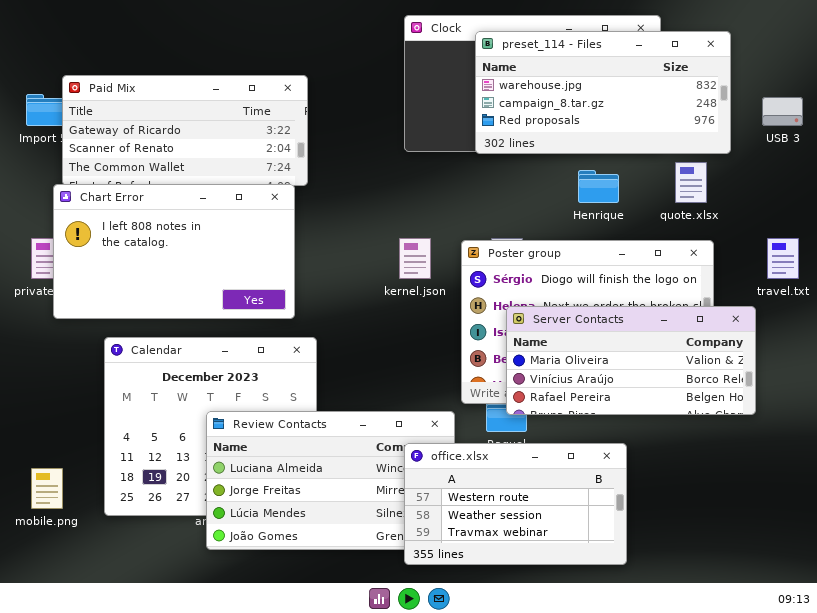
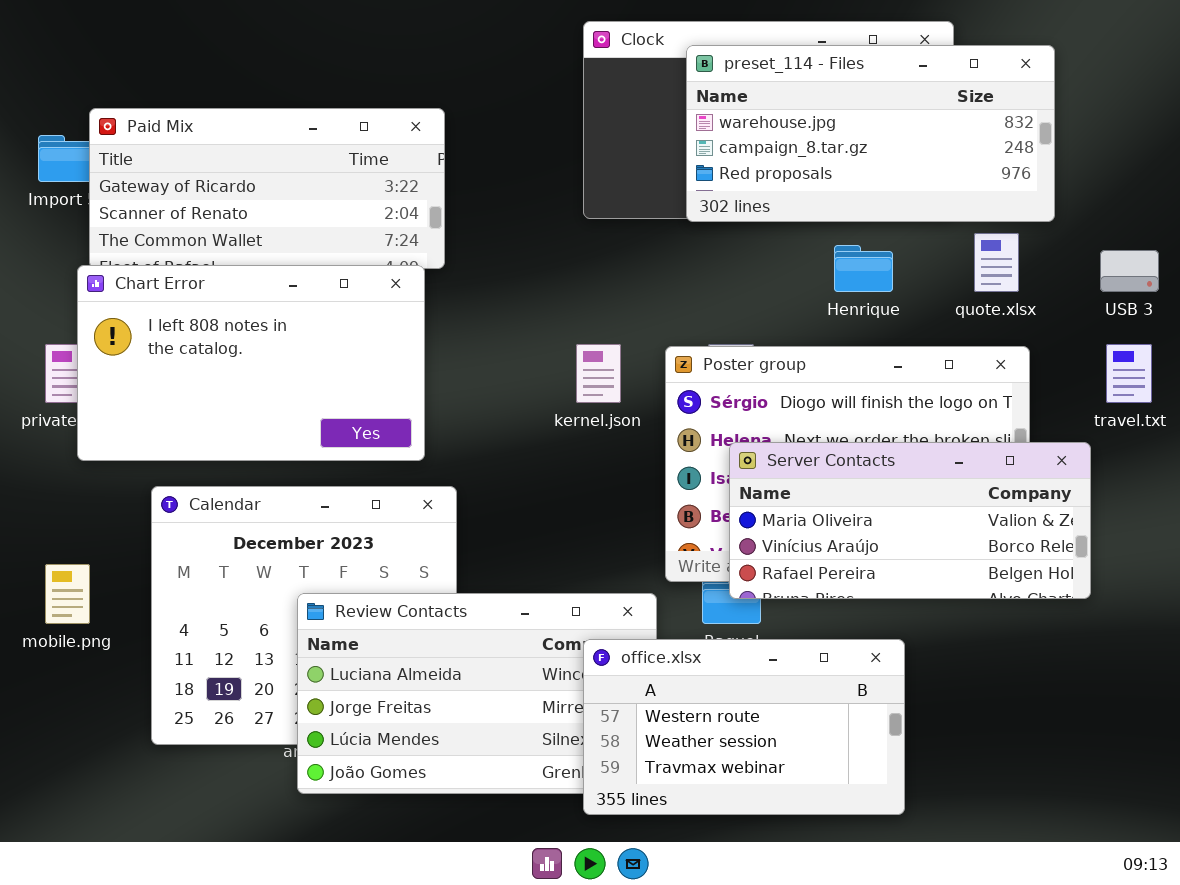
USB 3: [762,97,803,126] -> [1100,250,1159,292], moved
mobile.png: [31,468,63,509] -> [45,564,90,624], moved

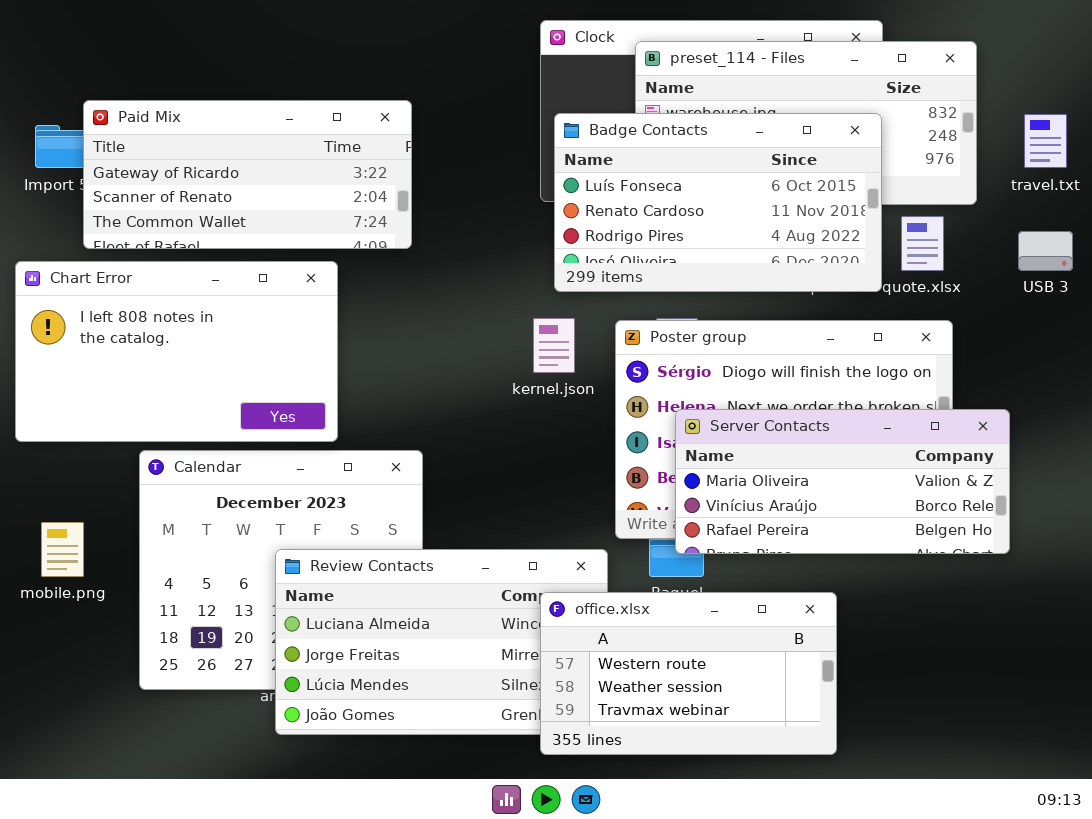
Badge Contacts: none -> [554,113,882,292], opened
Chart Error: [77,265,425,461] -> [15,261,338,442], moved
travel.txt: [1106,344,1152,403] -> [1024,114,1067,168], moved

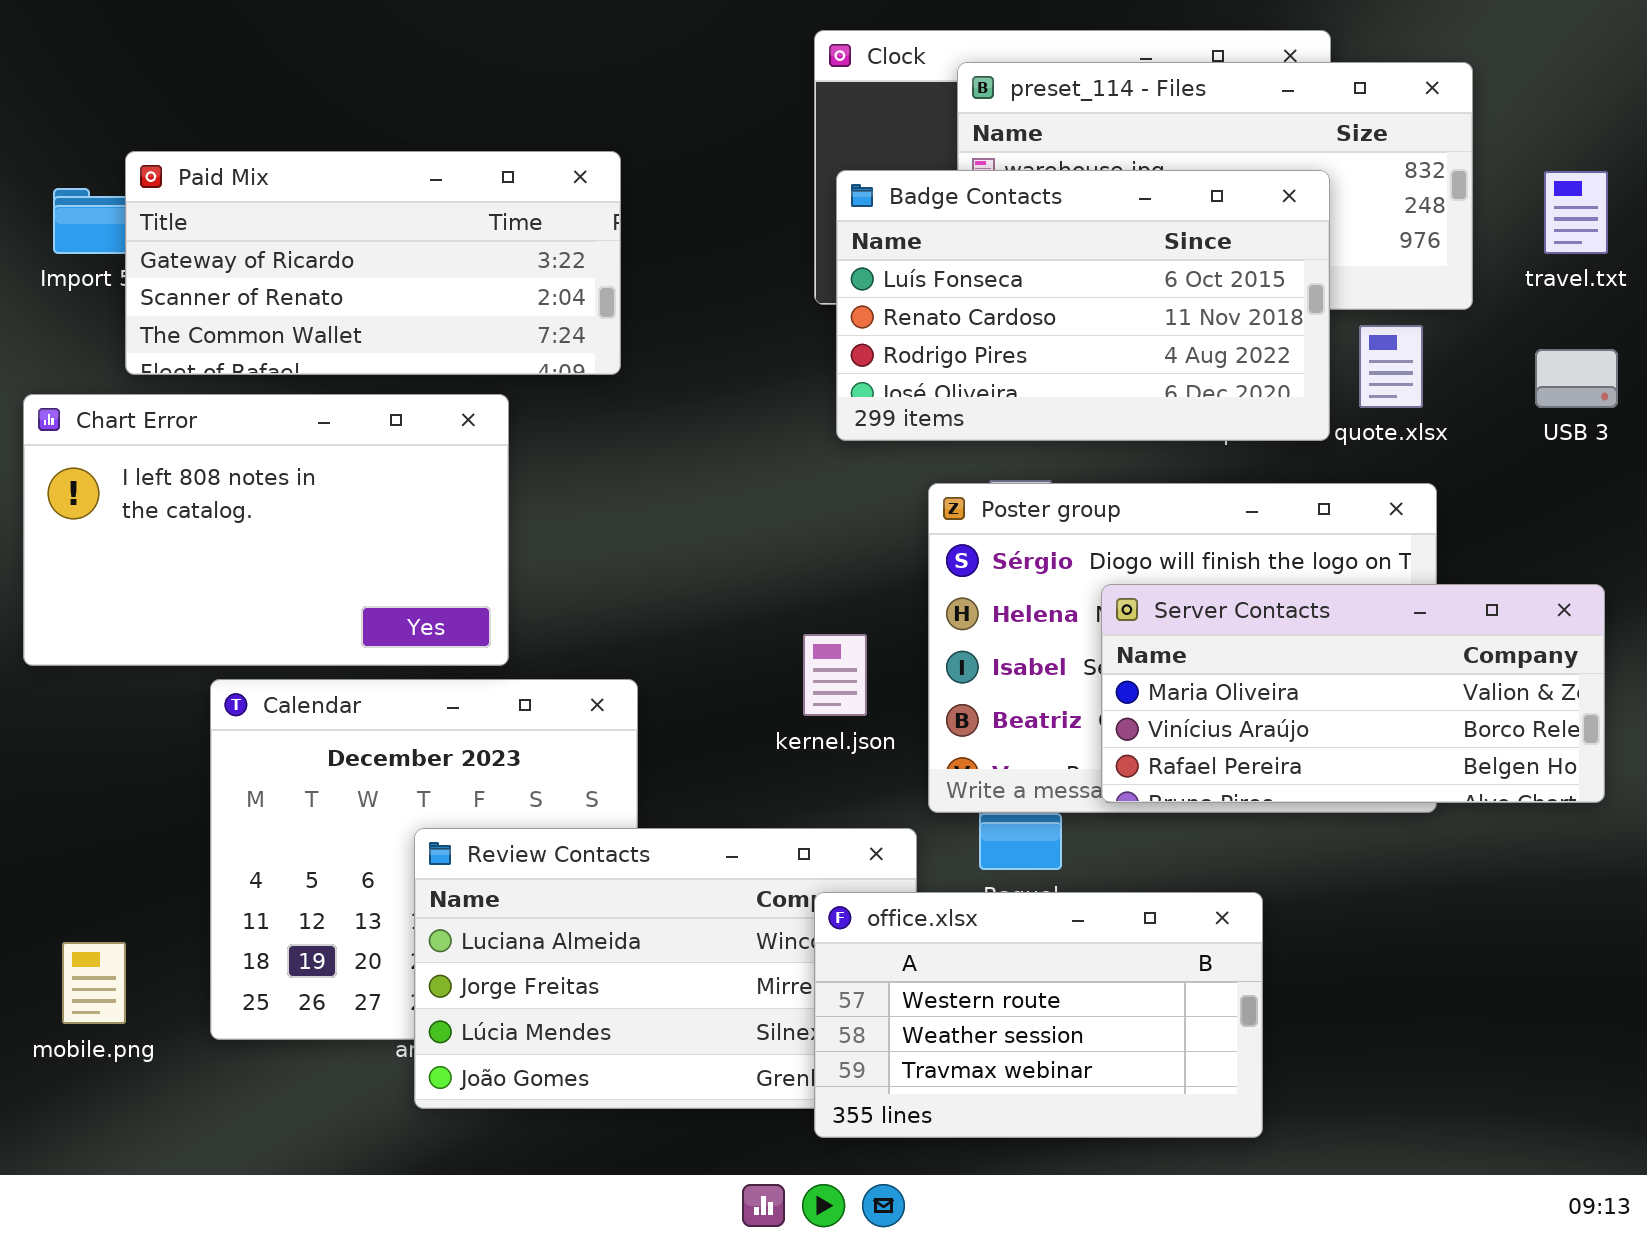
kernel.json: [533,318,575,373] -> [803,634,867,716], moved
Server Contacts: [675,409,1010,554] -> [1101,584,1605,803], moved
mobile.png: [41,522,84,577] -> [62,942,126,1024], moved

